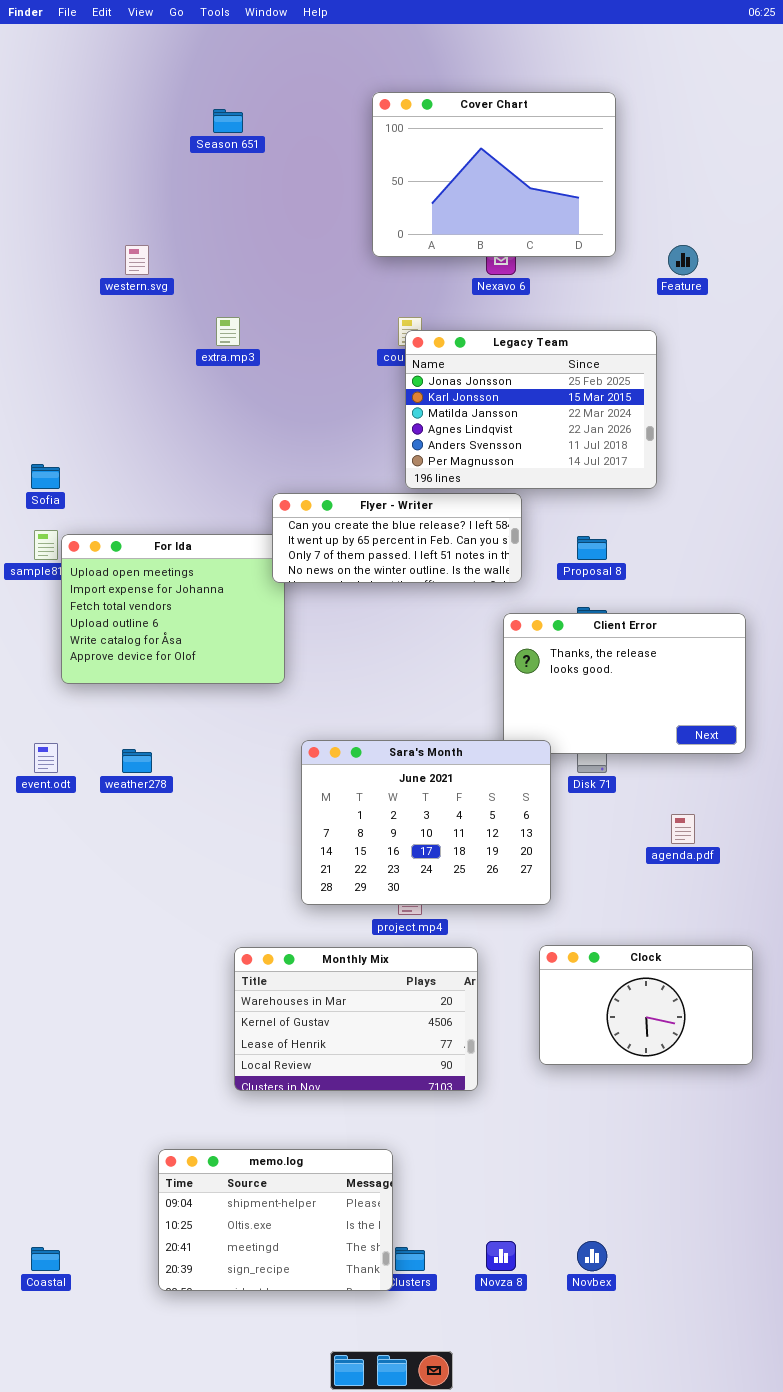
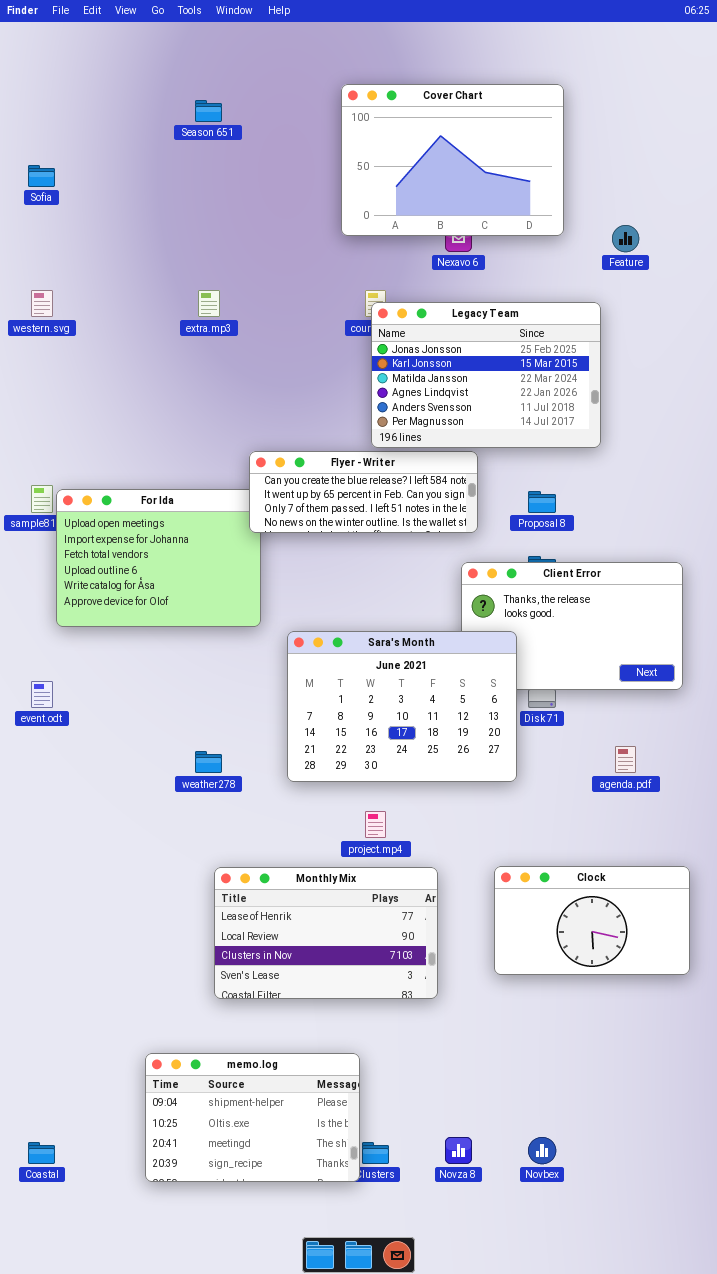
western.svg: [125,245,149,275] -> [31,290,53,317], moved
Sofia: [31,464,60,489] -> [28,165,55,187], moved
Sara's Month: [301,740,551,905] -> [287,631,517,782], moved
weather278: [122,749,152,773] -> [195,751,222,773], moved
Monthly Mix: [234,947,478,1091] -> [214,867,438,999], scrolled down 2 rows

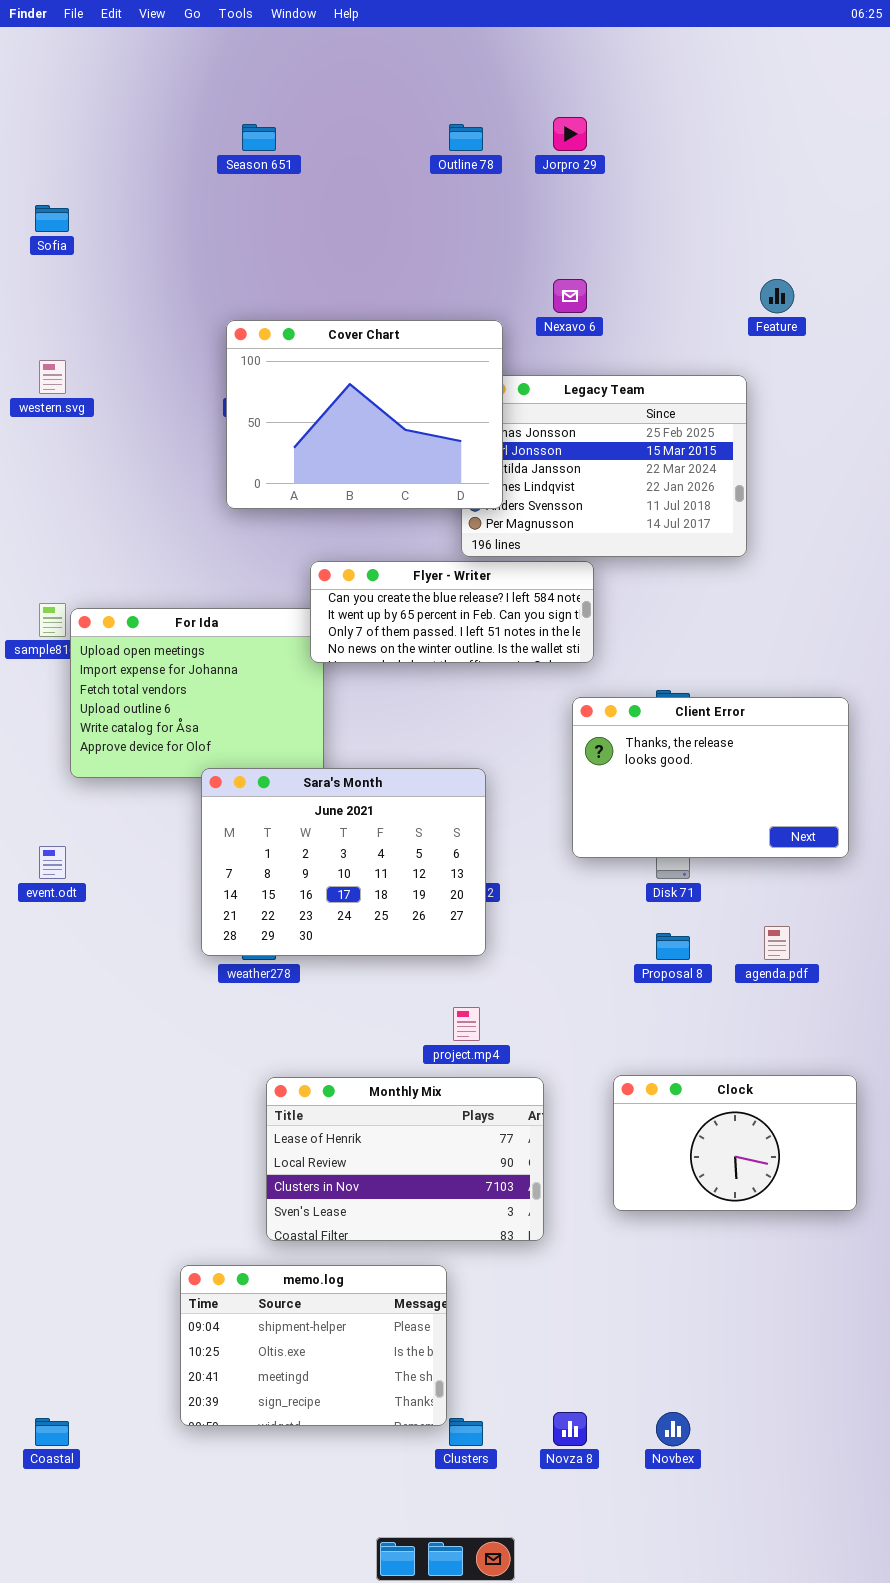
Cover Chart: [341,84,564,236] -> [226,320,503,509], moved
Proposal 8: [528,491,556,513] -> [656,933,690,960], moved
Sara's Month: [287,631,517,782] -> [201,768,486,956], moved
memo.log: [145,1053,360,1182] -> [180,1265,447,1426], moved

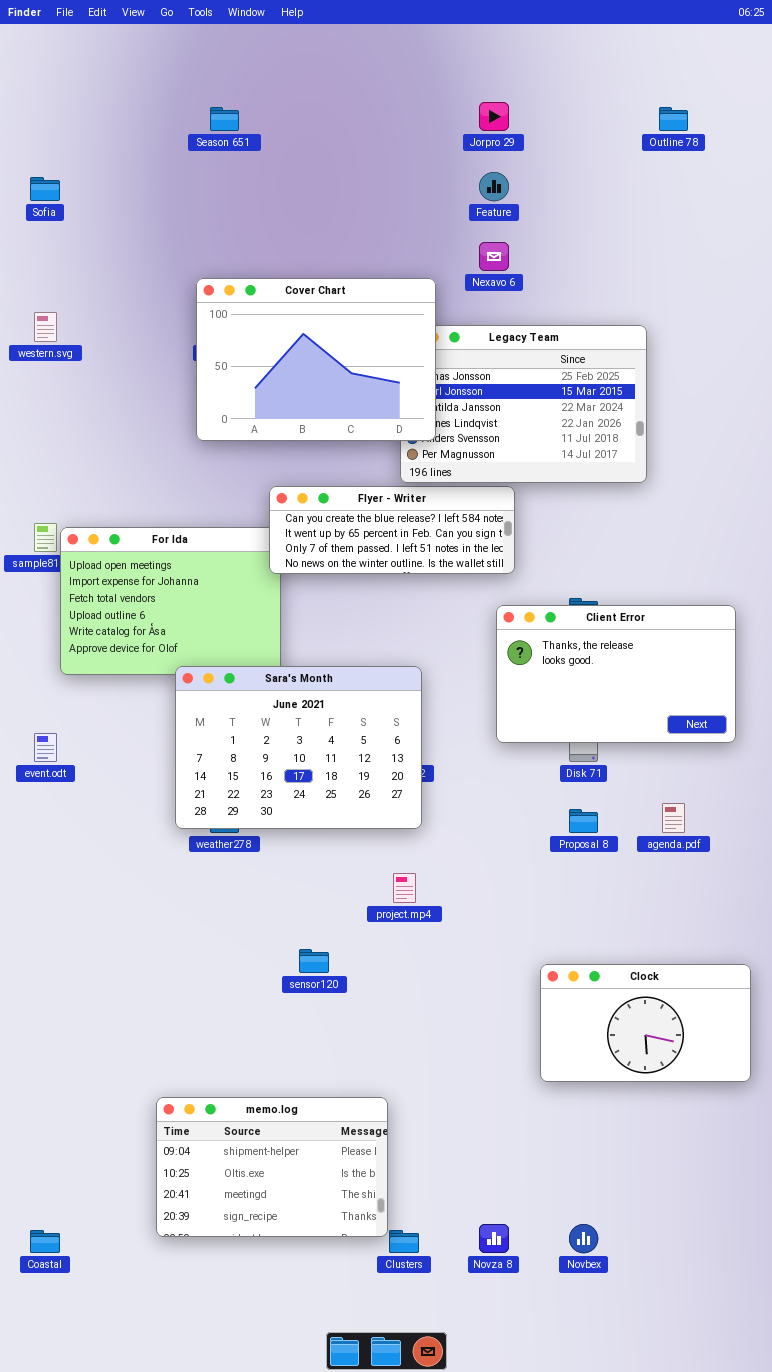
Outline 78: [449,124,483,151] -> [659,107,688,131], moved
Feature: [760,279,794,313] -> [479,172,509,201], moved
Clock: [613,1075,857,1211] -> [540,964,751,1082], moved
Monthly Mix: [266,1077,544,1241] -> none, closed

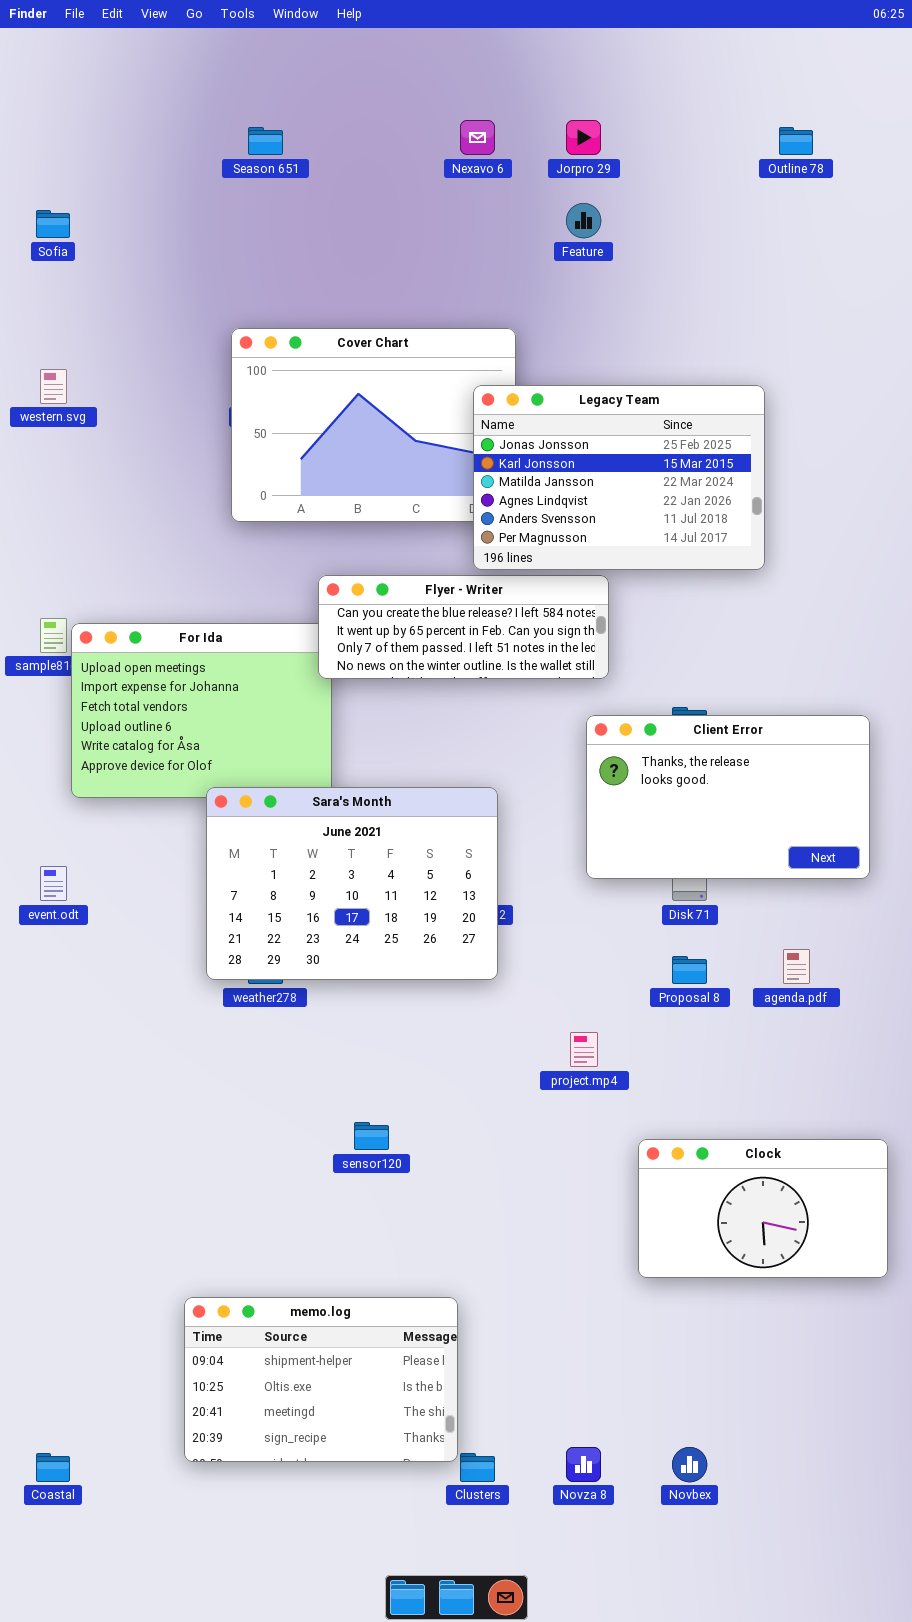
Nexavo 6: [479,242,509,271] -> [460,120,495,155], moved
Legacy Team: [400,325,647,483] -> [473,385,765,570], raised
project.mp4: [393,873,416,903] -> [570,1032,598,1067], moved

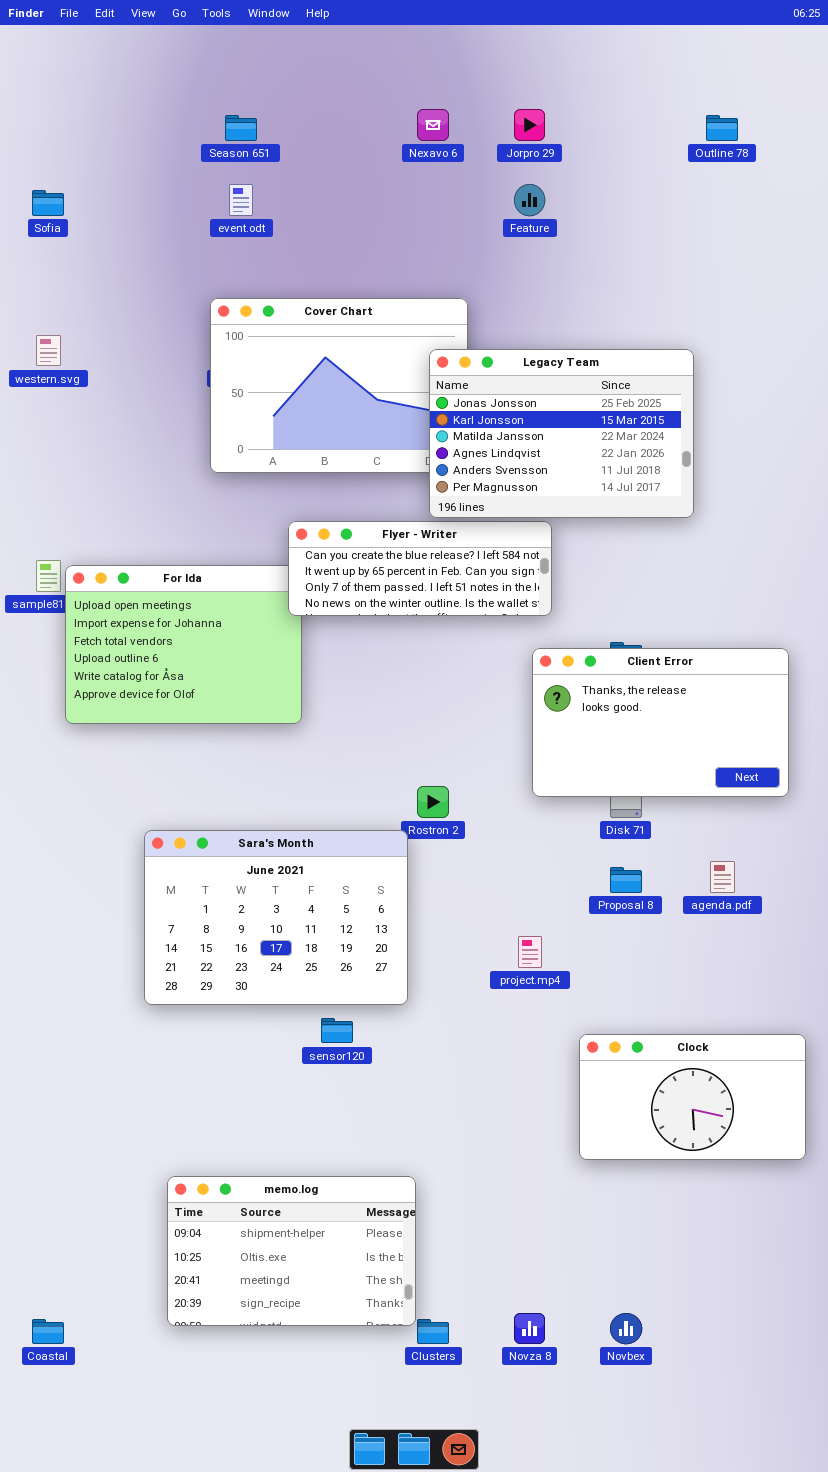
Sara's Month: [206,787,498,980] -> [144,830,408,1005], moved
event.odt: [40,866,67,901] -> [229,184,253,216], moved

